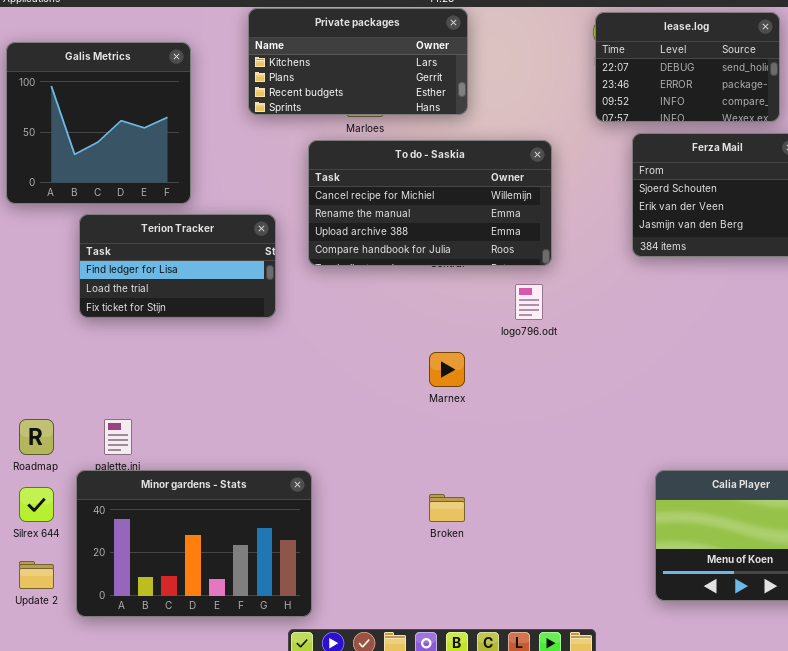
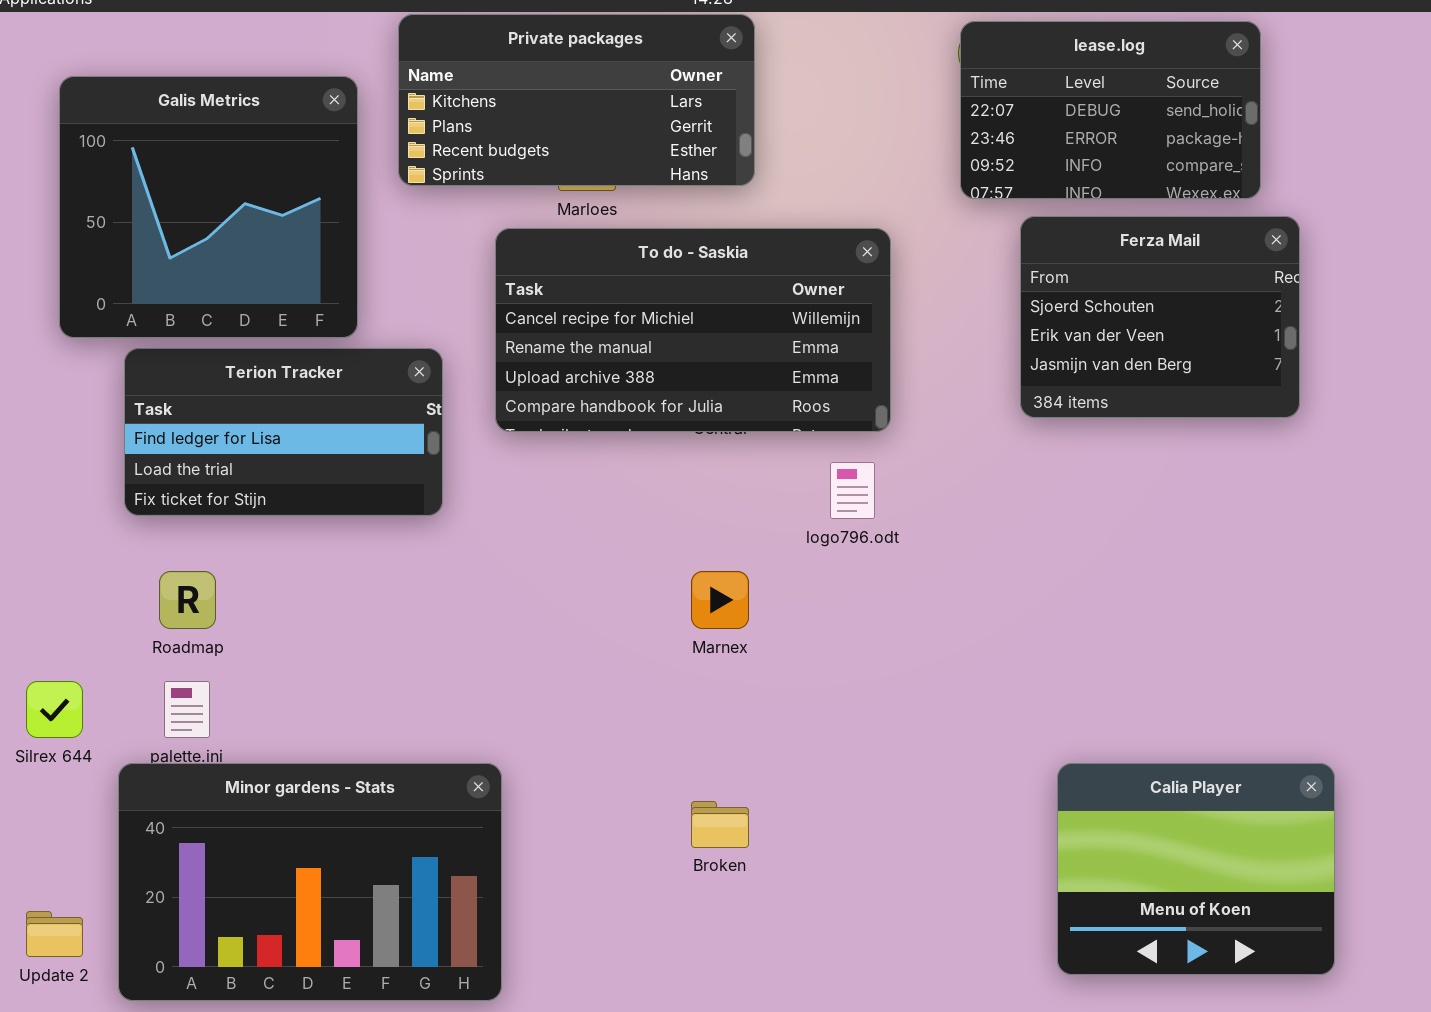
Galis Metrics: [6,42,191,204] -> [59,76,358,338], moved
Roadmap: [19,419,54,455] -> [159,571,216,629], moved
Silrex 644: [19,487,54,522] -> [26,681,83,738], moved

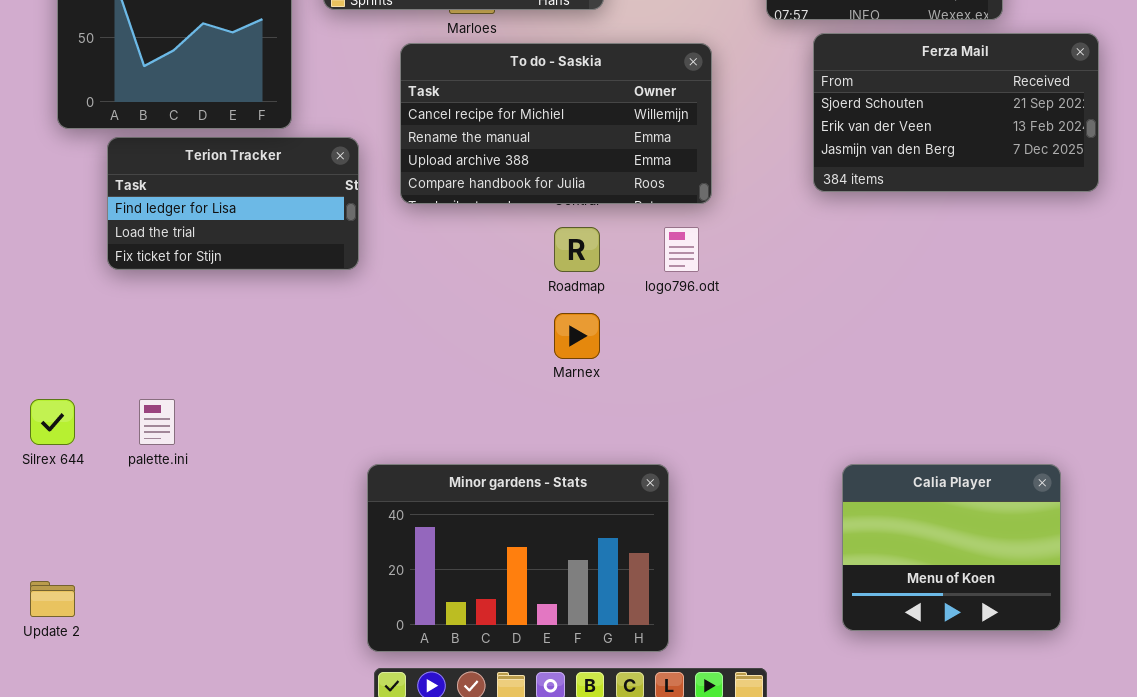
Ferza Mail: [1020,216,1300,418] -> [813,33,1099,192], resized
Roadmap: [159,571,216,629] -> [554,227,600,272], moved
Minor gardens - Stats: [118,763,502,1001] -> [367,464,669,652], moved

